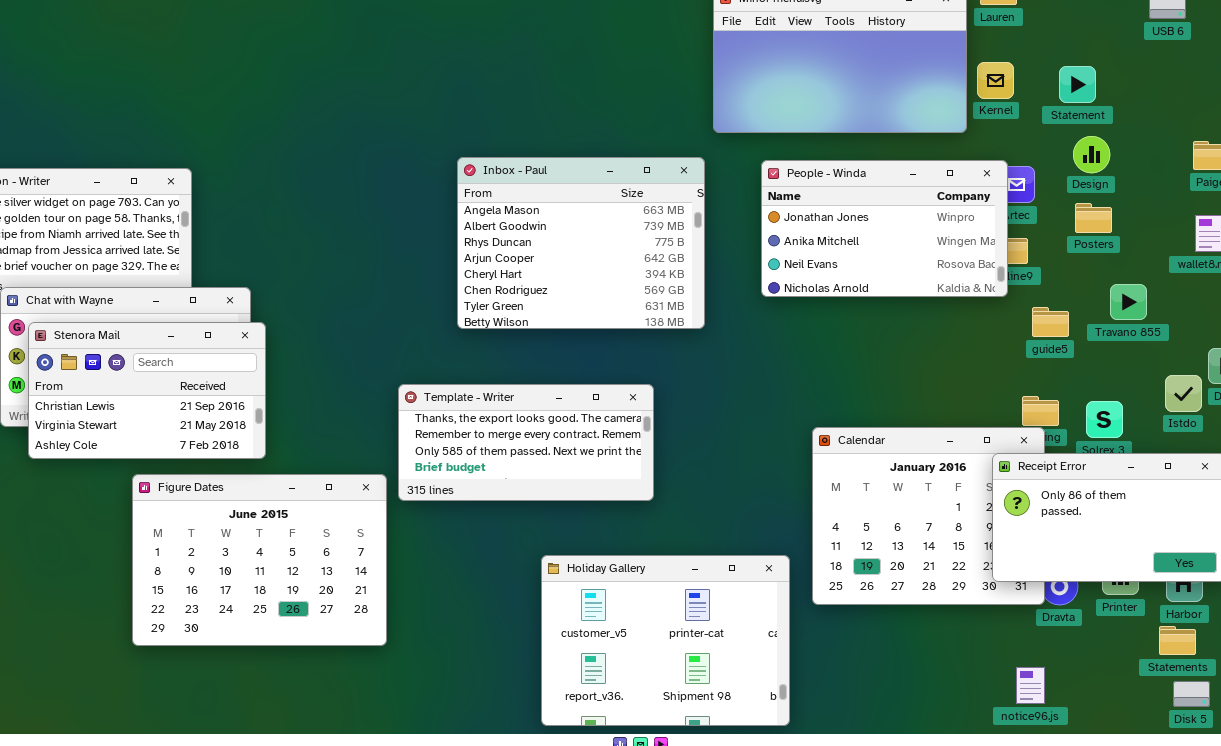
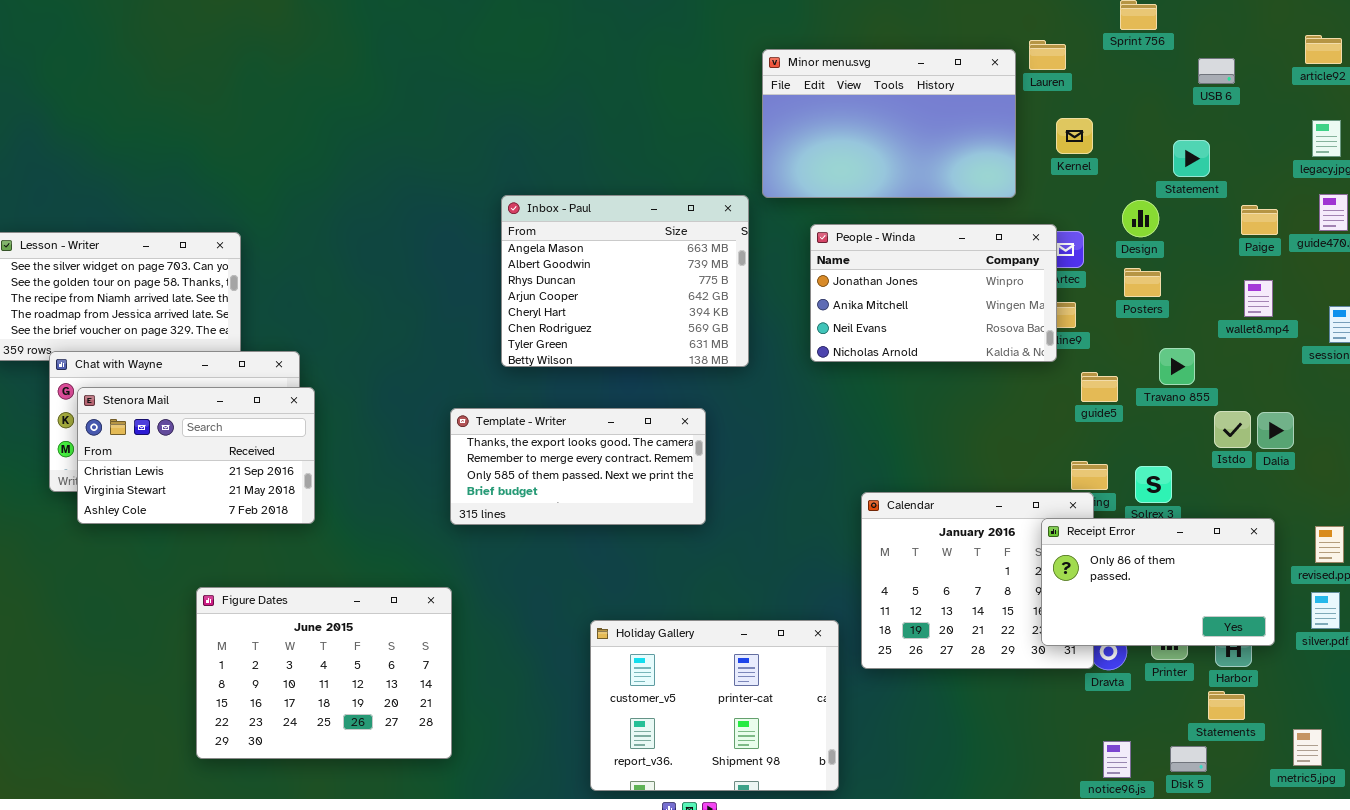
Kernel: [977,62,1014,99] -> [1056,118,1093,154], moved
Statement: [1059,66,1096,103] -> [1173,140,1210,177], moved
Inbox - Paul: [457,157,705,329] -> [501,195,749,367], moved
Istdo: [1165,375,1202,412] -> [1214,411,1251,448], moved
Template - Writer: [398,384,654,501] -> [450,408,706,525], moved
Figure Dates: [132,474,387,646] -> [196,587,452,759], moved
notice96.js: [1016,667,1045,704] -> [1103,741,1131,778], moved
Disk 5: [1173,681,1210,707] -> [1170,746,1207,772], moved

